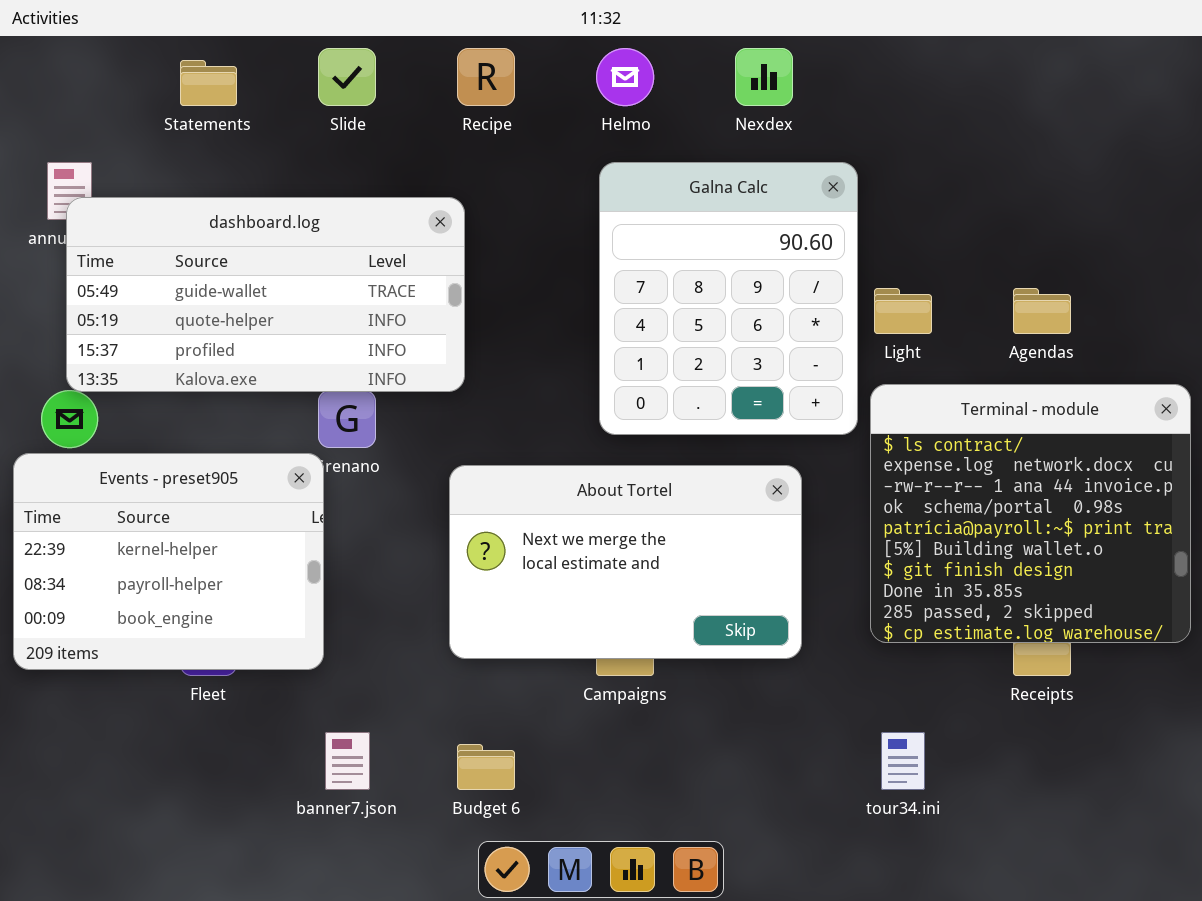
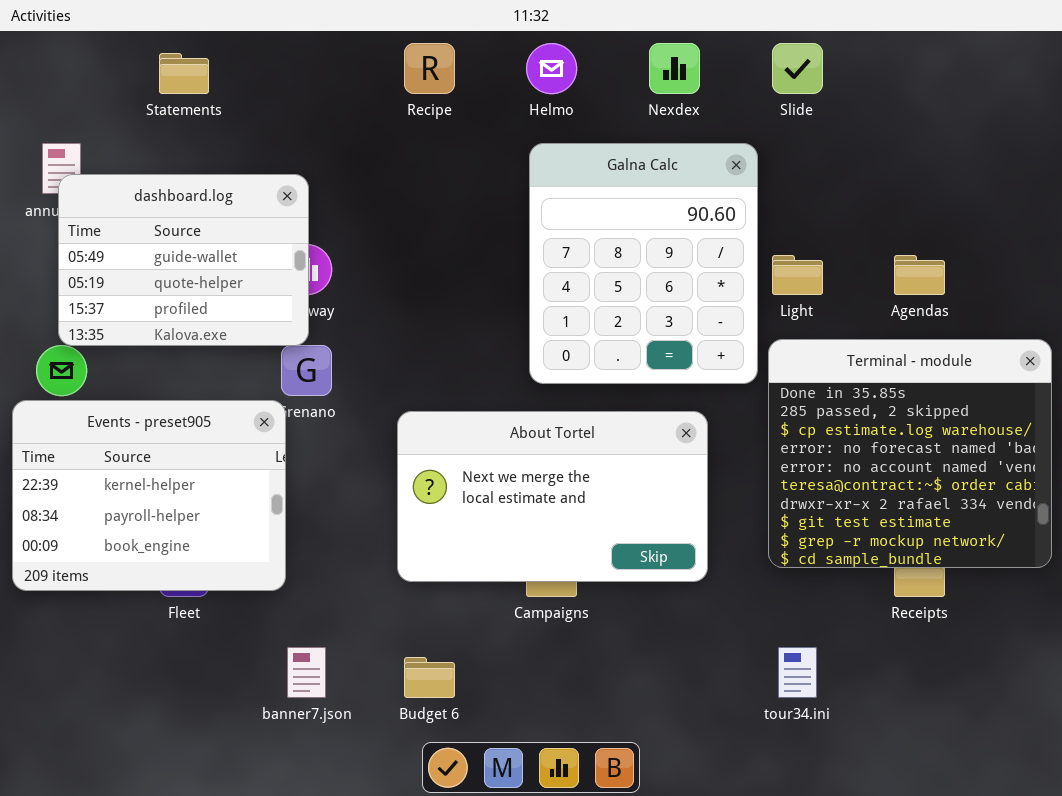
Slide: [318,48,376,106] -> [772,43,823,94], moved
dashboard.log: [66,197,465,392] -> [58,174,309,346], resized
Terminal - module: [870,384,1191,643] -> [768,339,1052,568], scrolled down 7 rows

